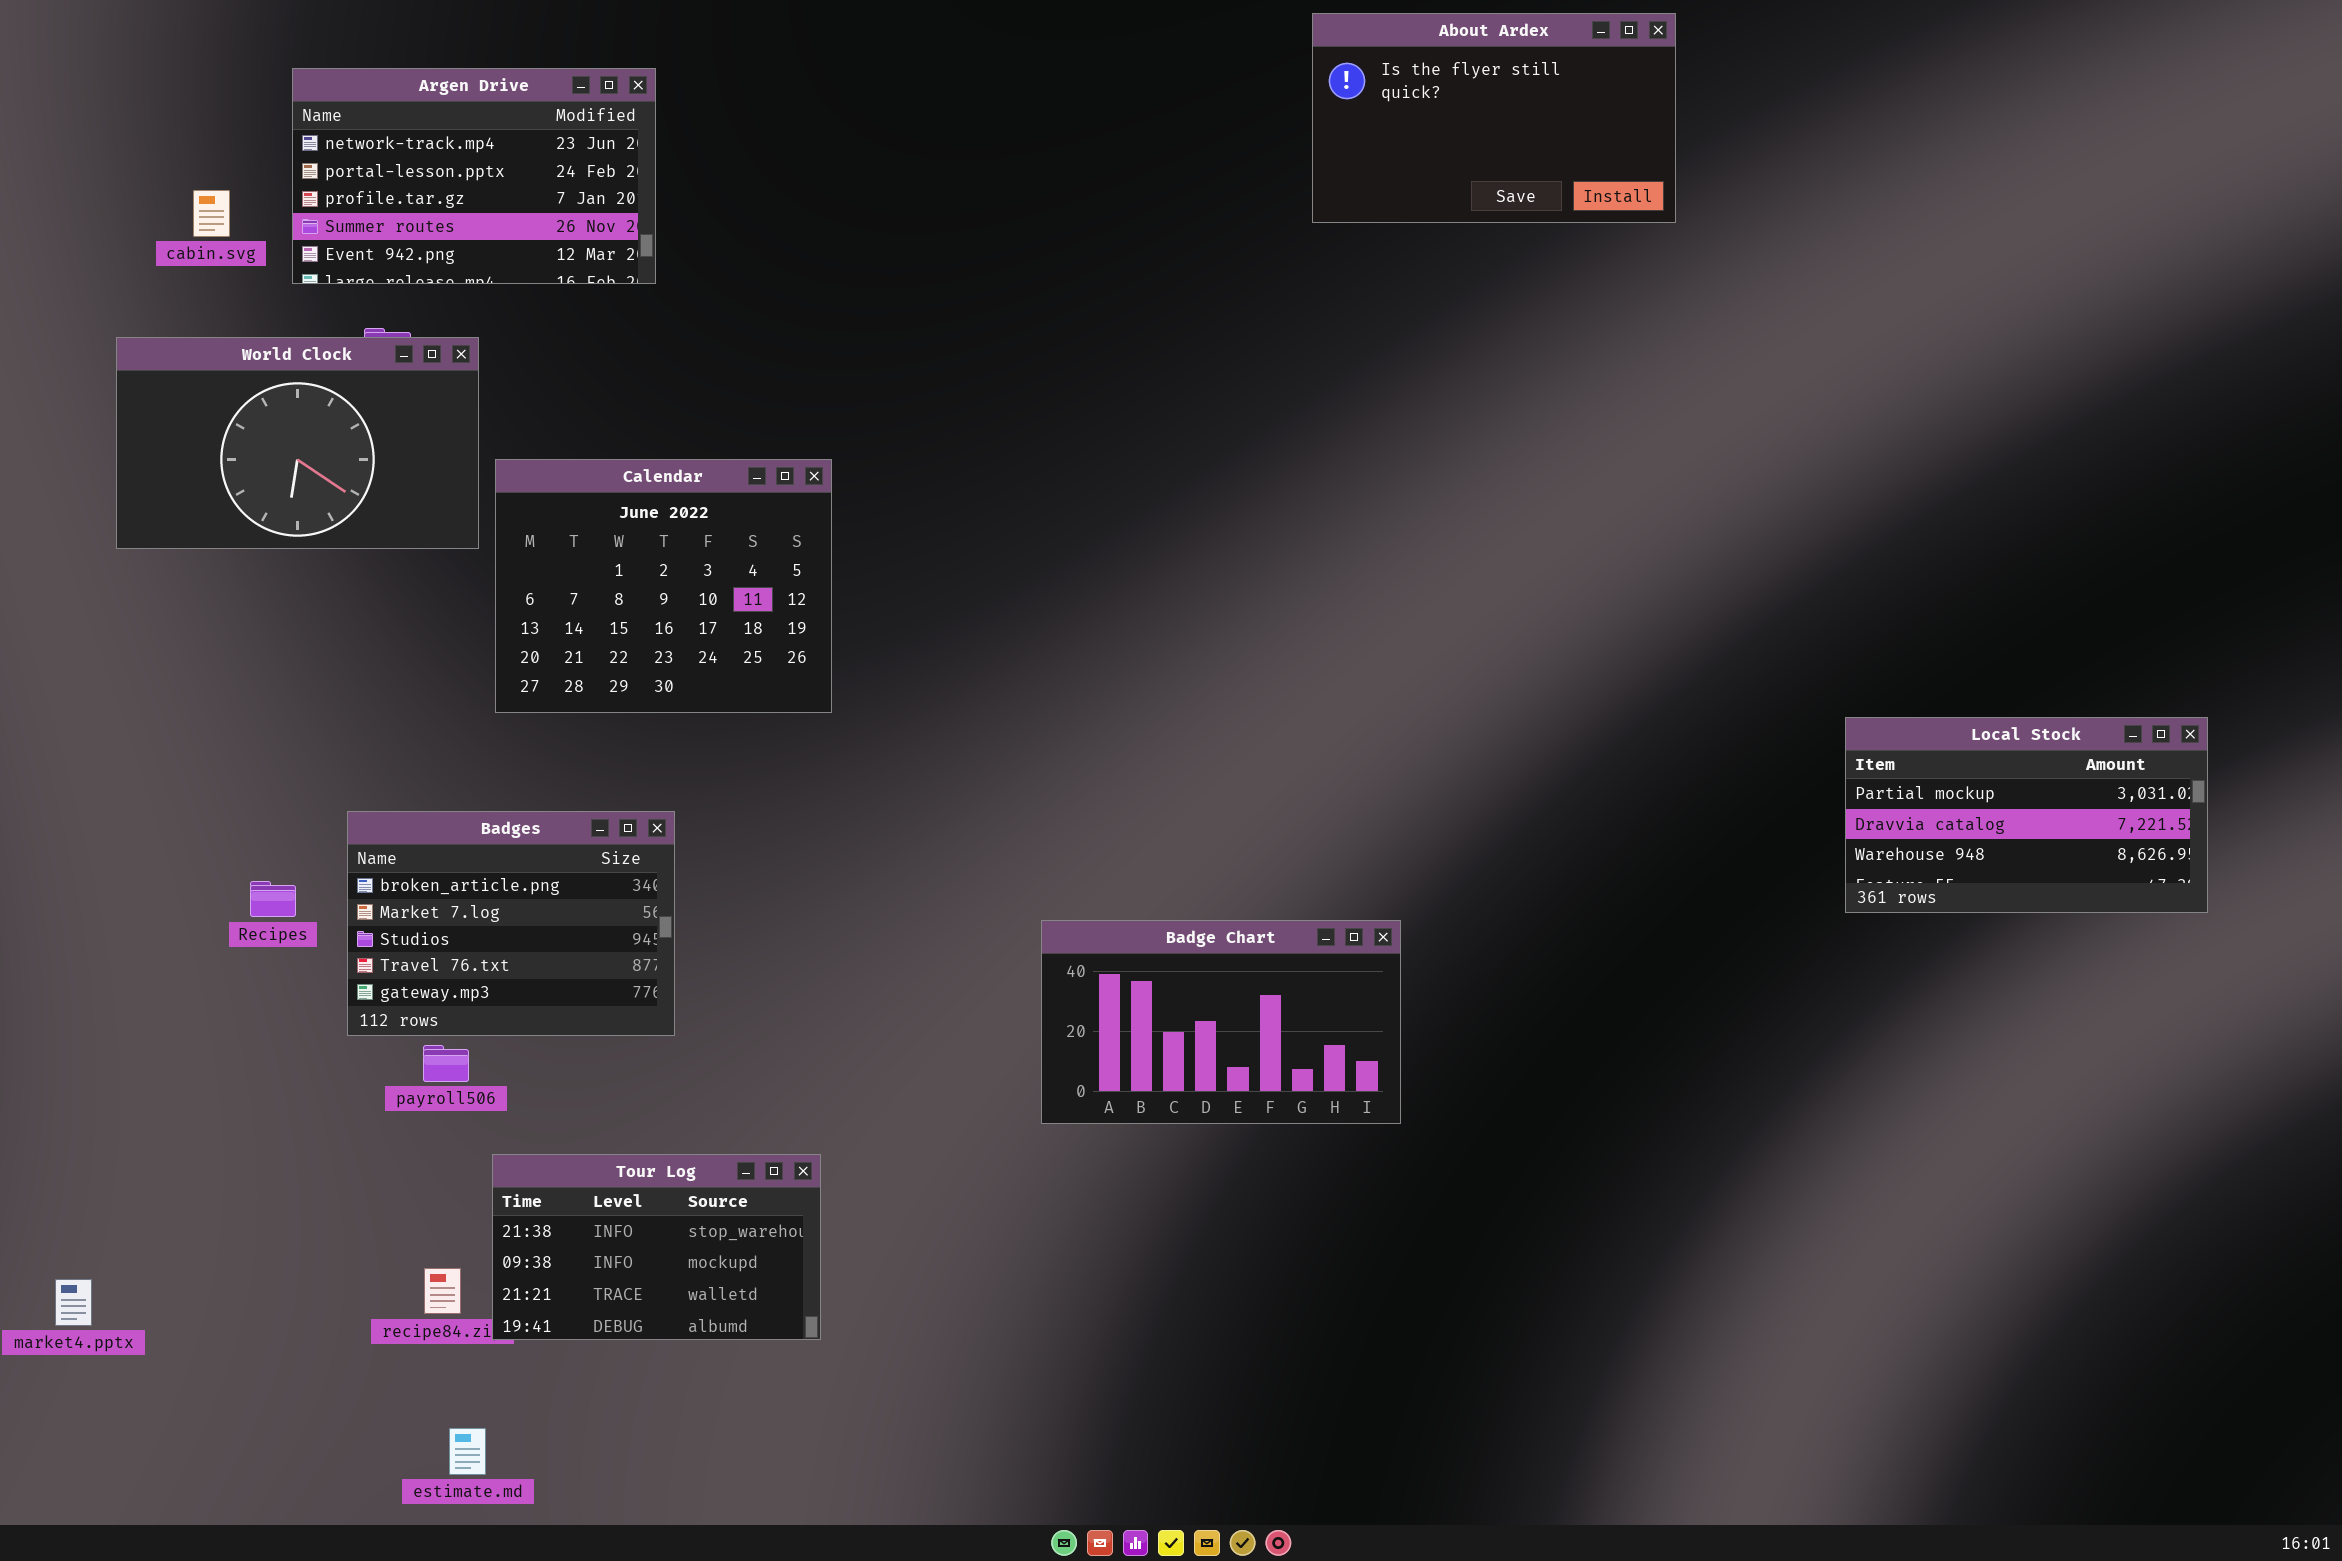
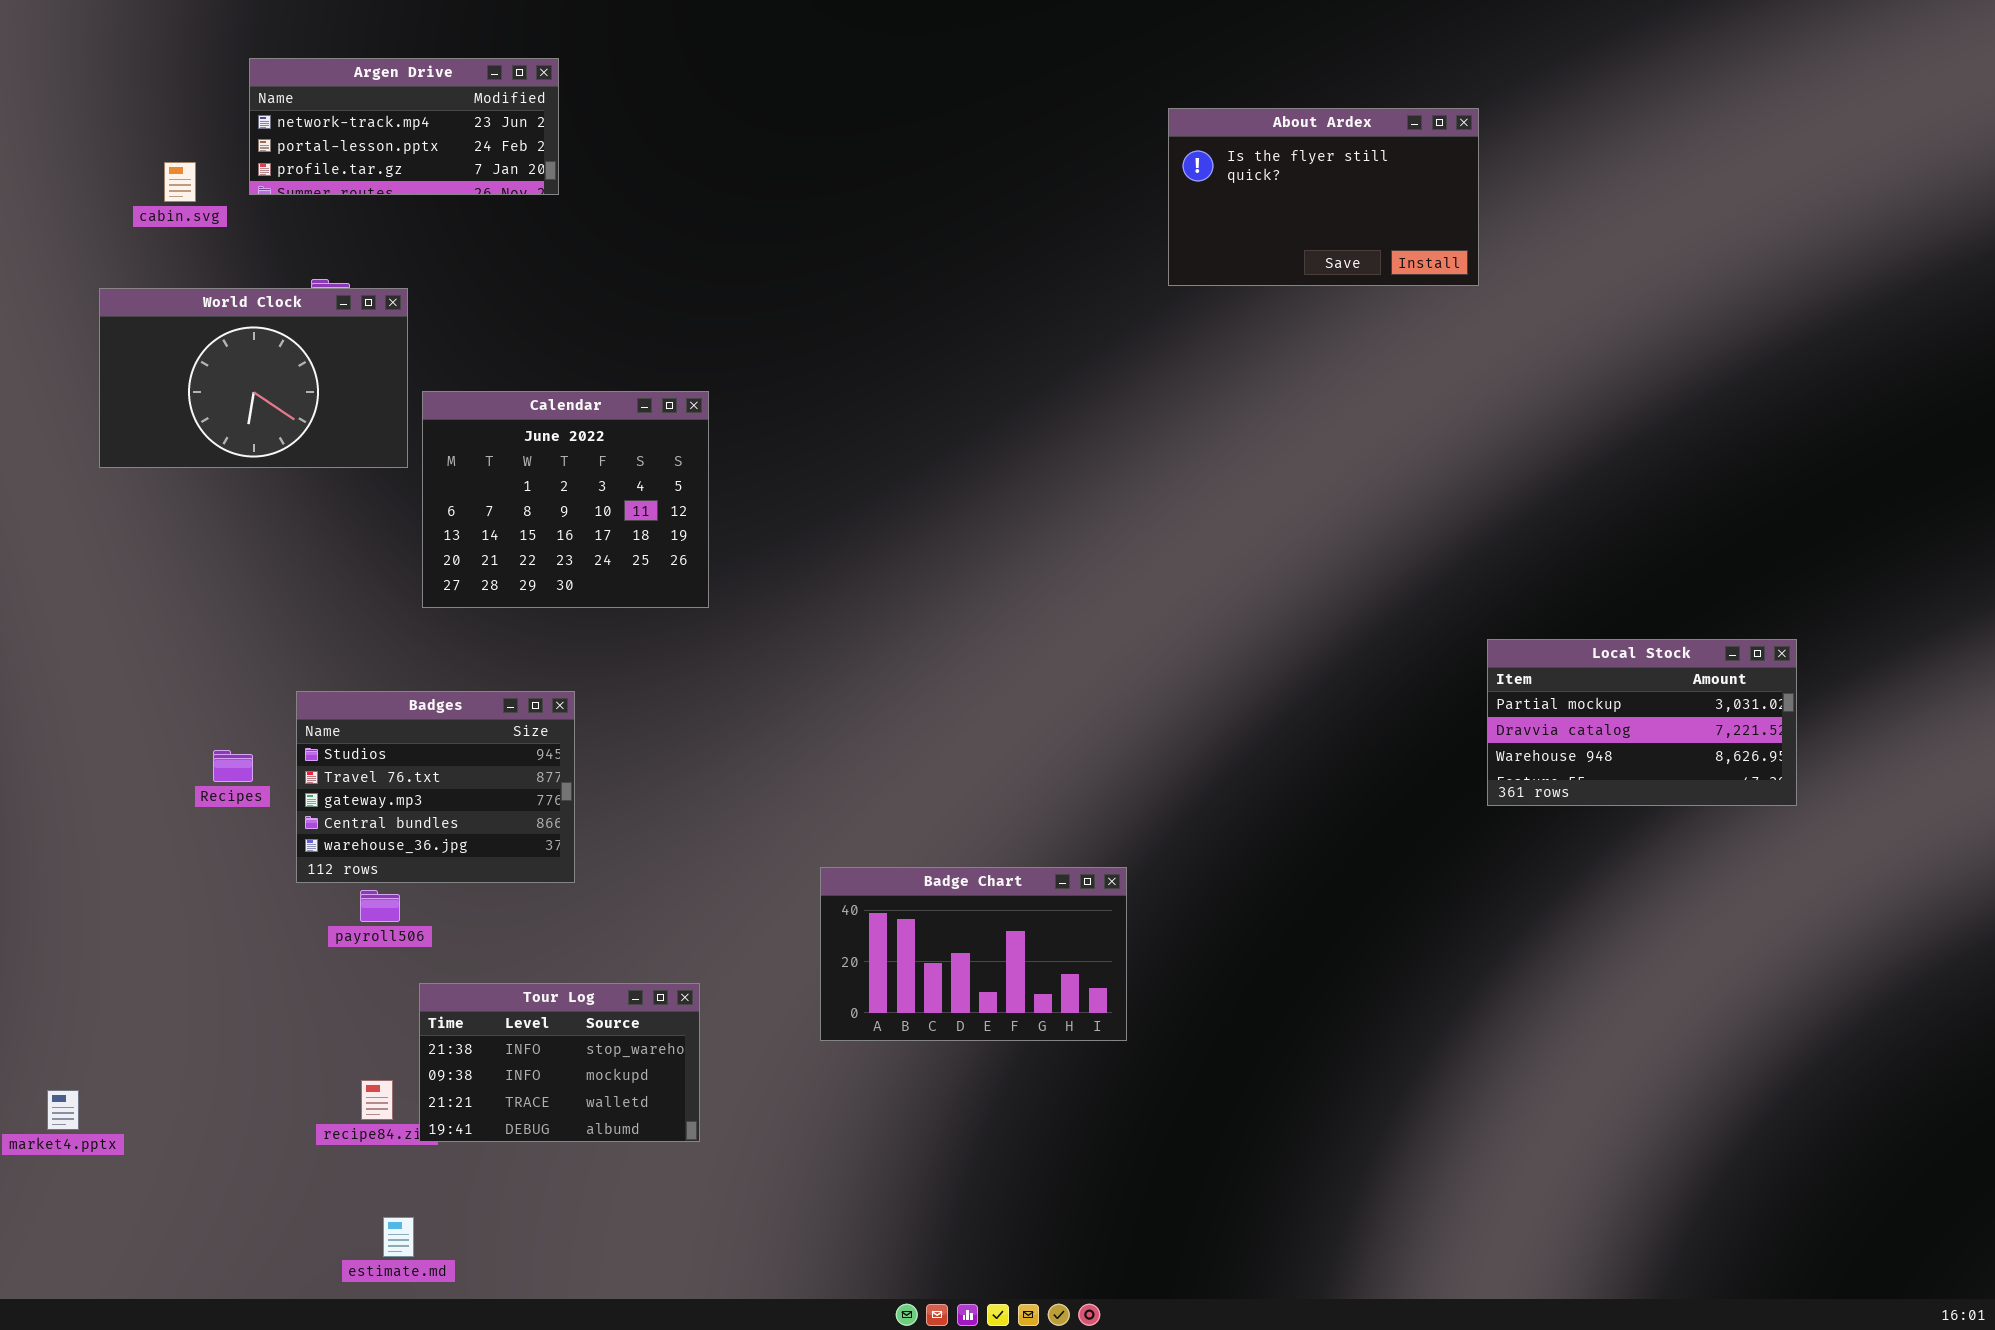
About Ardex: [1312,13,1676,223] -> [1168,108,1479,286], moved
Argen Drive: [292,68,656,284] -> [249,58,559,195], resized
Local Stock: [1845,717,2208,913] -> [1487,639,1797,806], moved
Badges: [347,811,675,1036] -> [296,691,575,883], scrolled down 2 rows
Badge Chart: [1041,920,1401,1124] -> [820,867,1127,1041], moved

